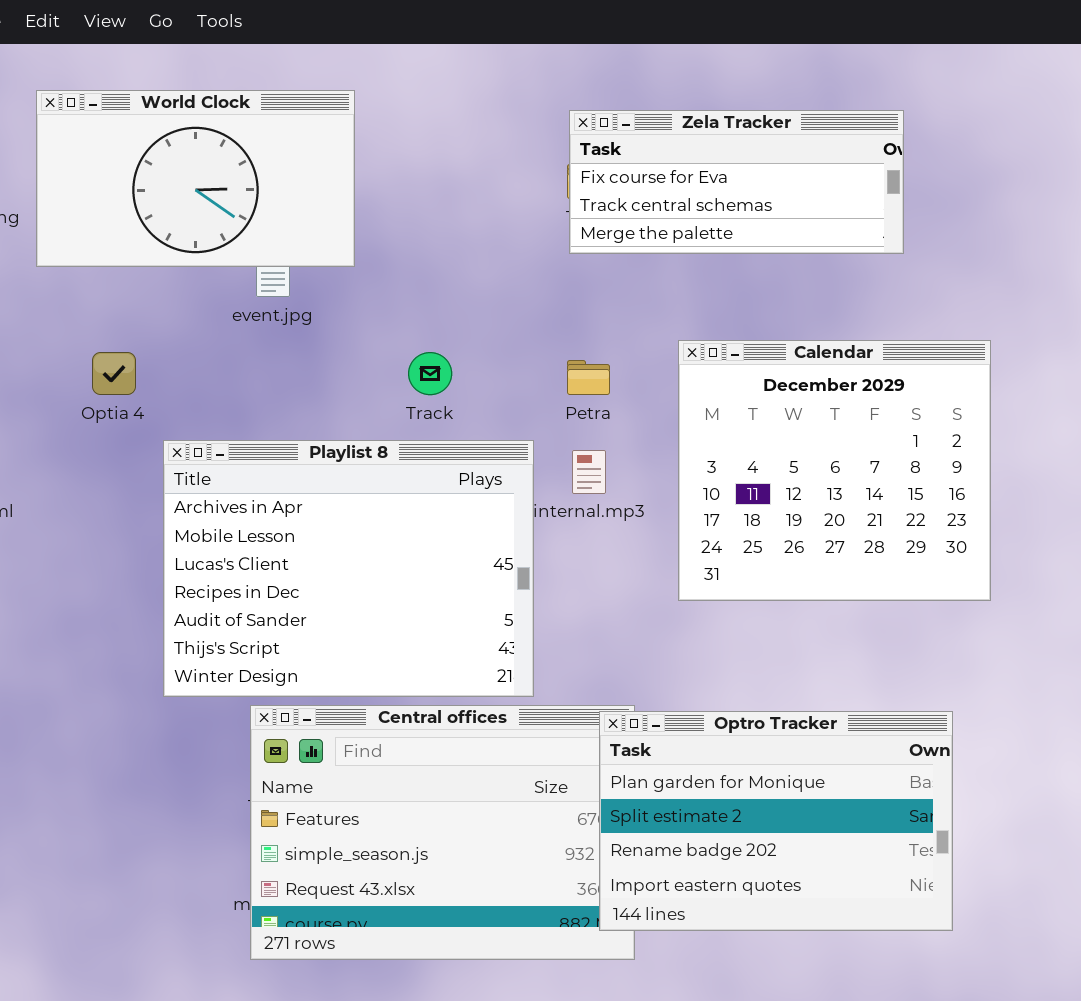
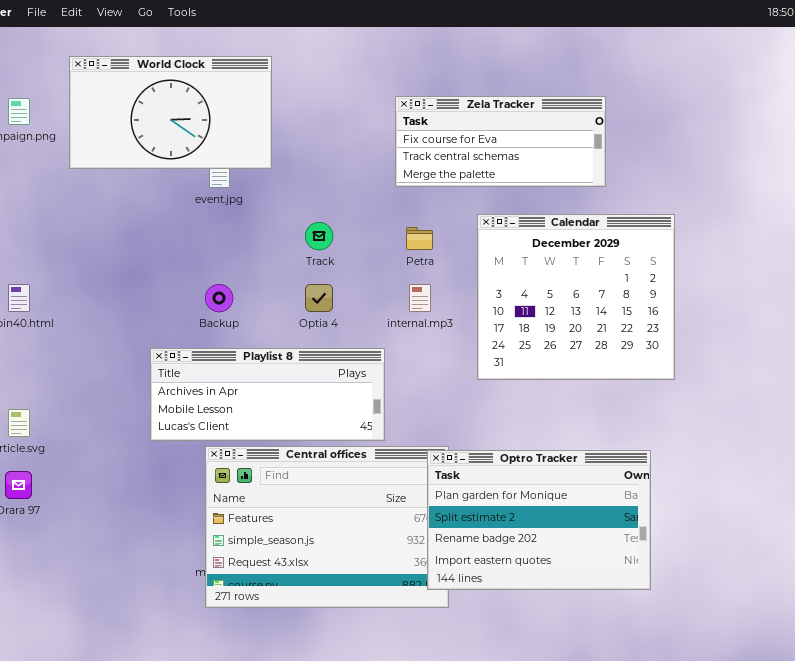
Zela Tracker: [569,110,904,254] -> [395,96,606,187], moved
Optia 4: [92,352,136,395] -> [305,284,333,312], moved
Playlist 8: [163,440,534,697] -> [150,348,385,441], resized

